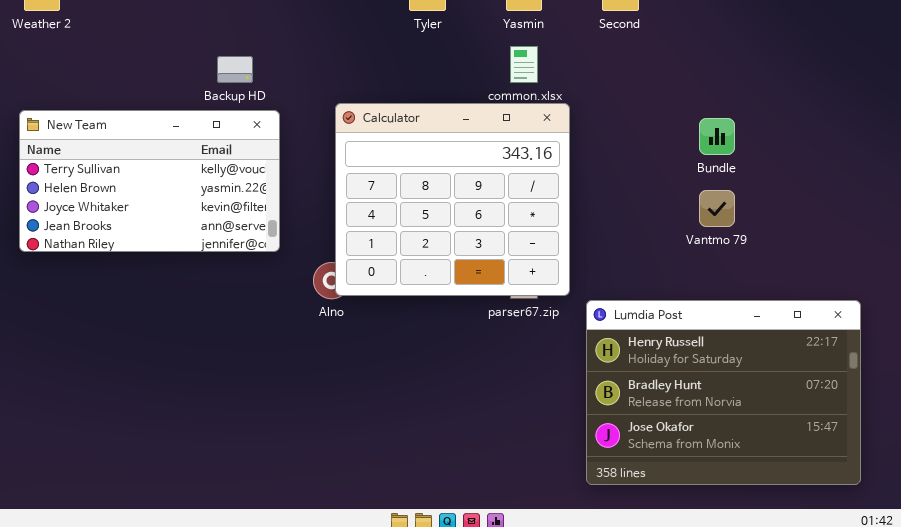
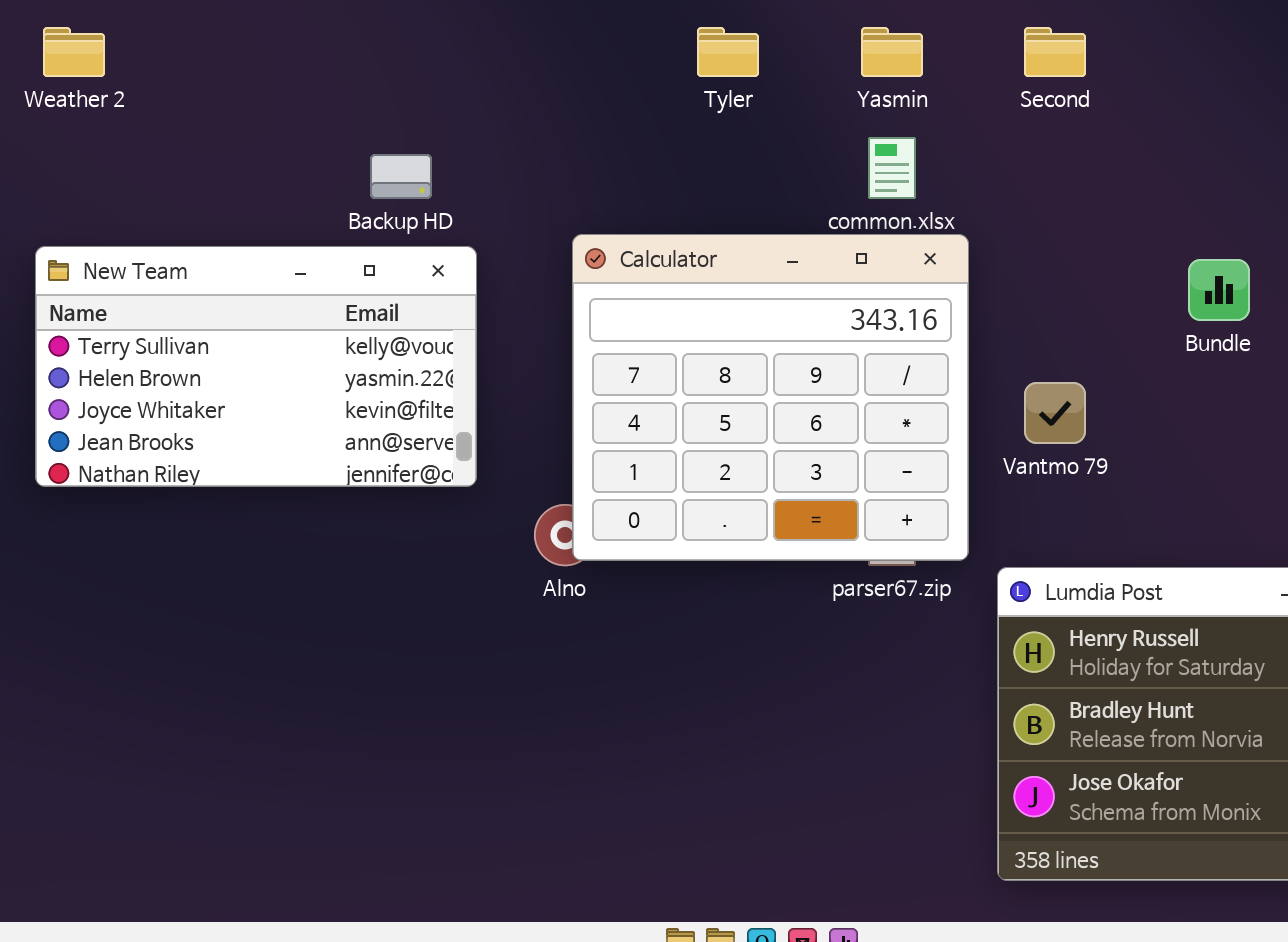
Vantmo 79: [699,190,735,227] -> [1024,382,1086,444], moved

